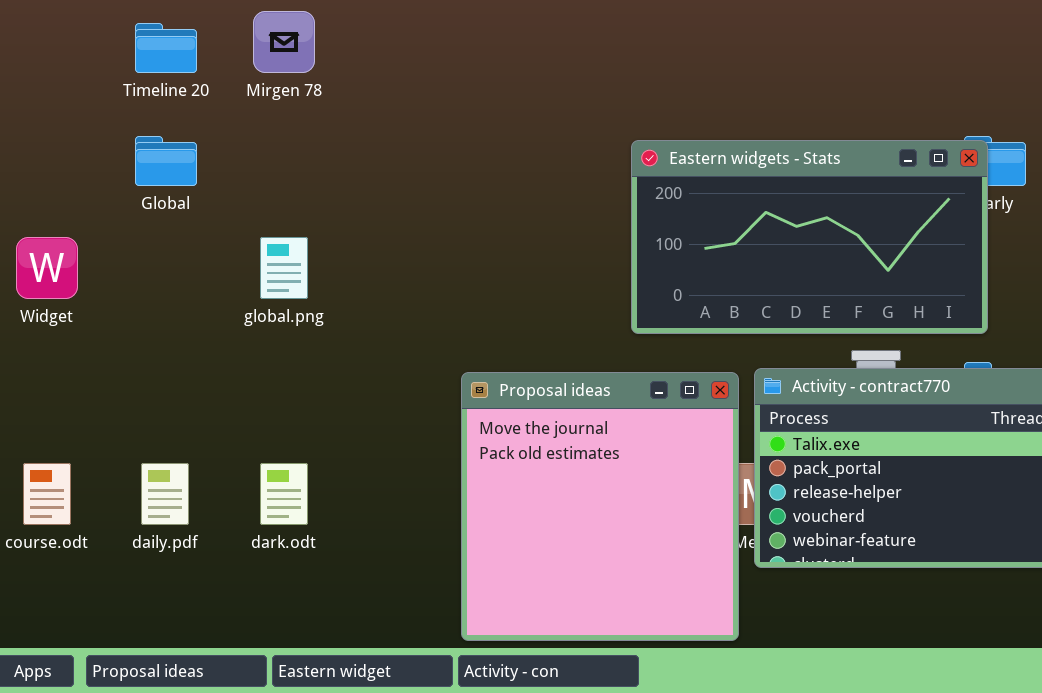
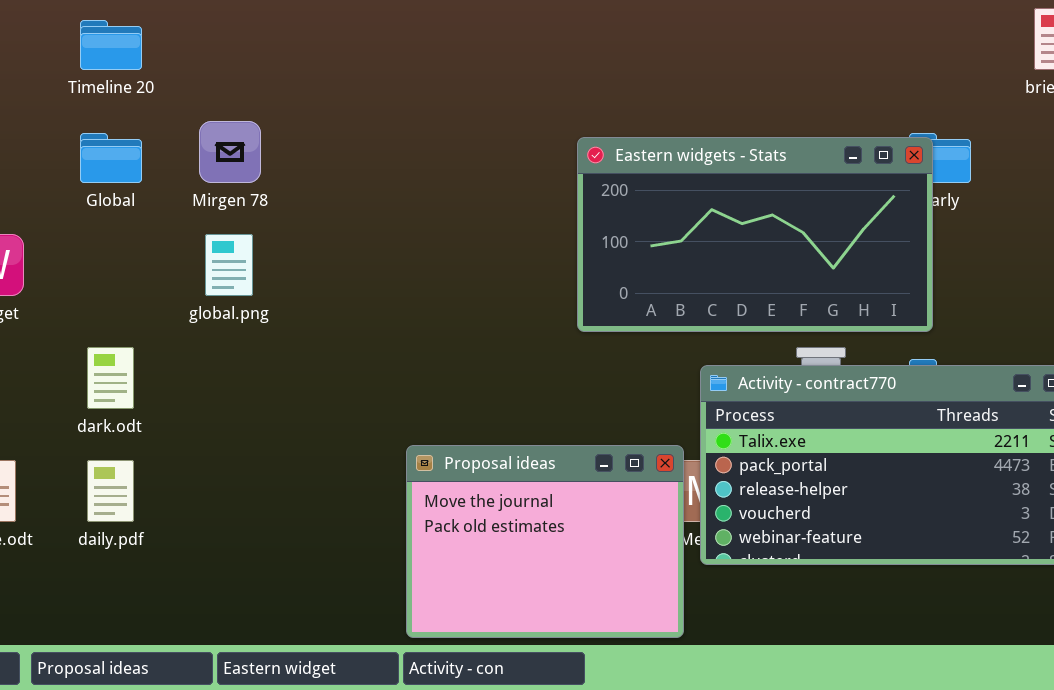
Mirgen 78: [253,11,315,73] -> [199,121,261,183], moved
Proposal ideas: [461,372,739,641] -> [406,445,684,638], resized
dark.odt: [260,463,308,525] -> [87,347,134,409], moved

